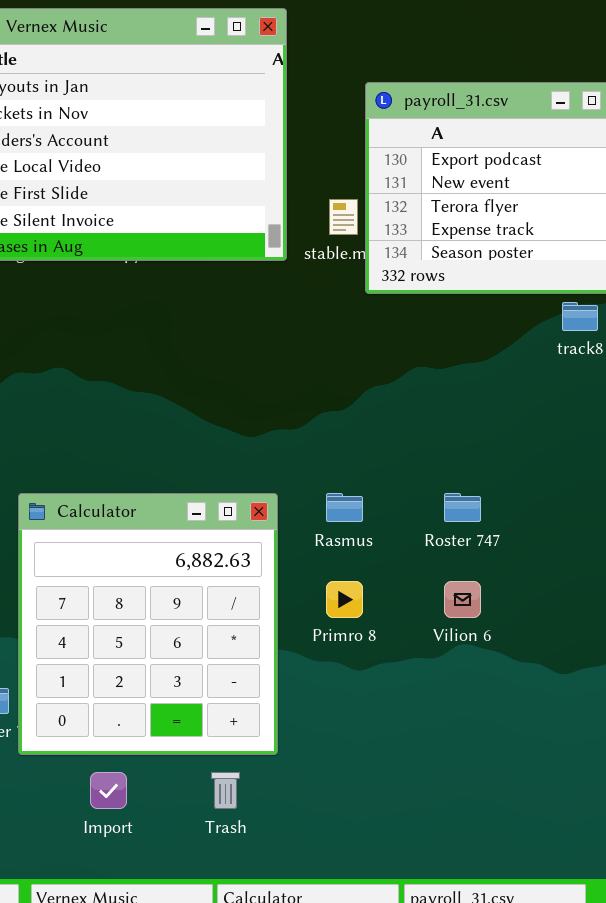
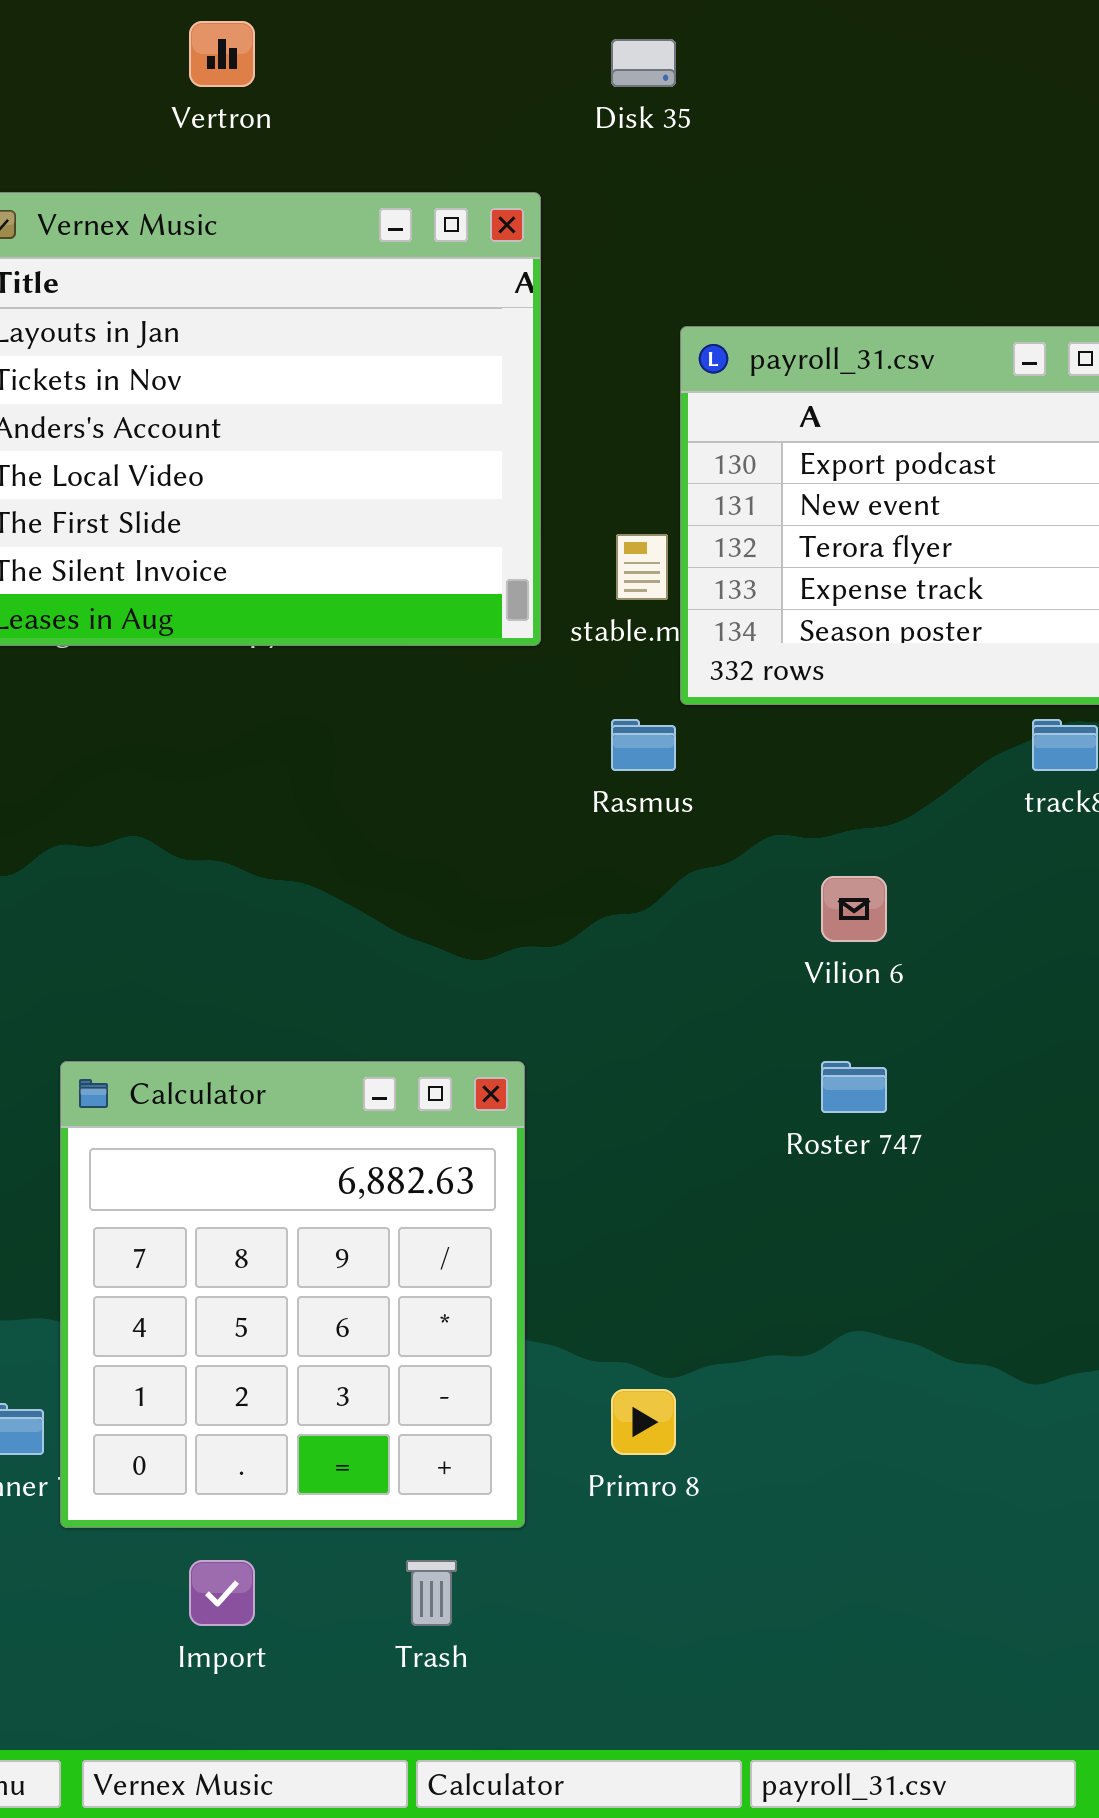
Rasmus: [326,493,363,522] -> [611,719,676,771], moved
Primro 8: [326,581,363,618] -> [611,1389,676,1455], moved
Vilion 6: [444,581,481,618] -> [821,876,887,942], moved

